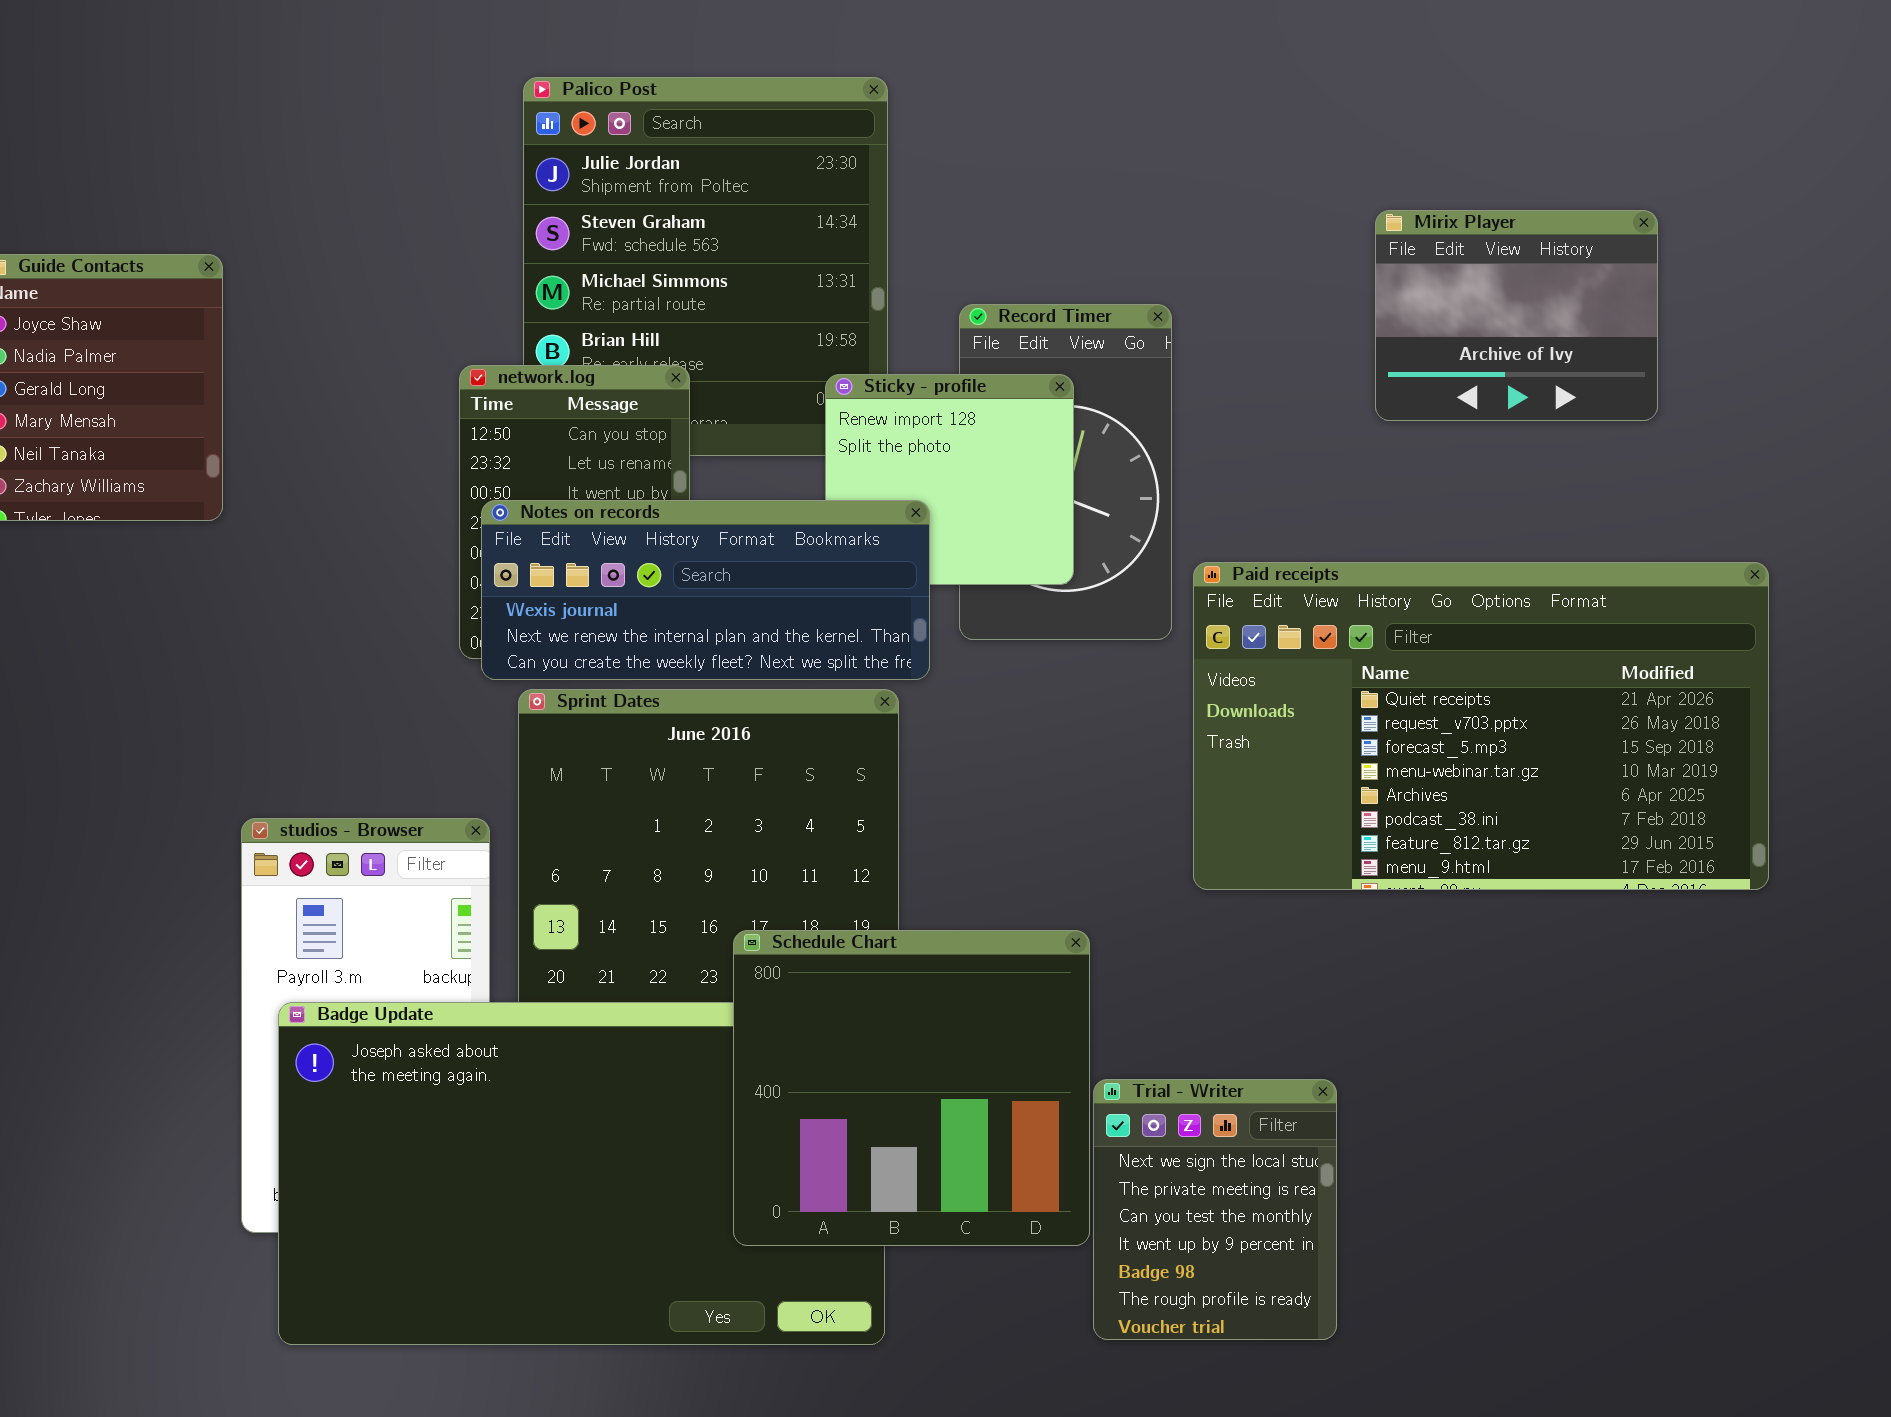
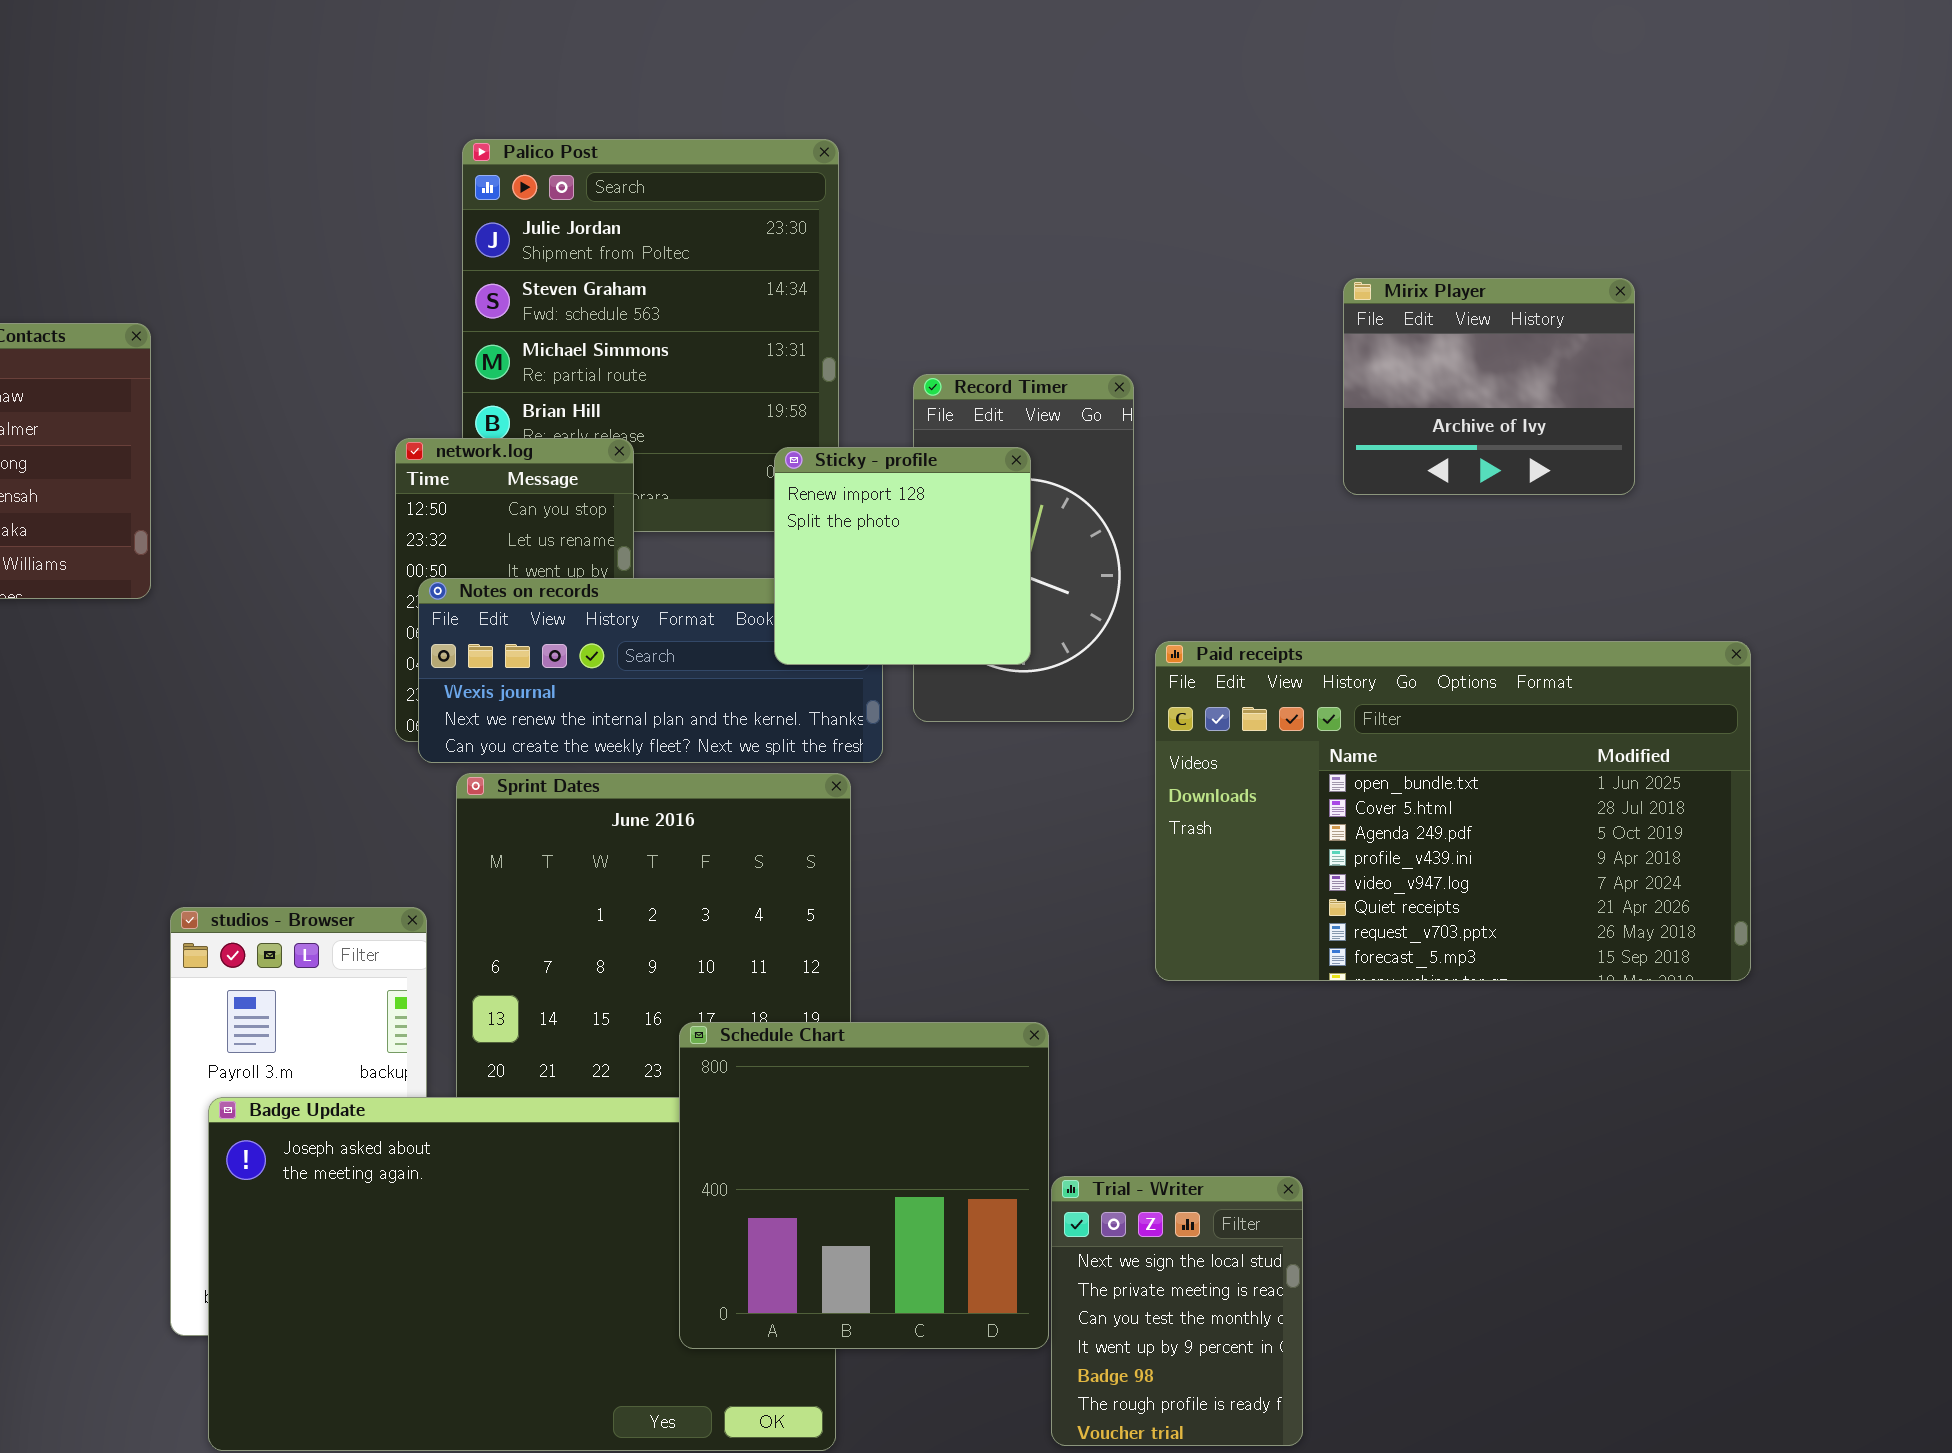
Sticky - profile: [825,374,1074,585] -> [774,447,1031,665], raised
Paid receipts: [1193,562,1769,890] -> [1155,641,1751,981], scrolled up 5 rows

